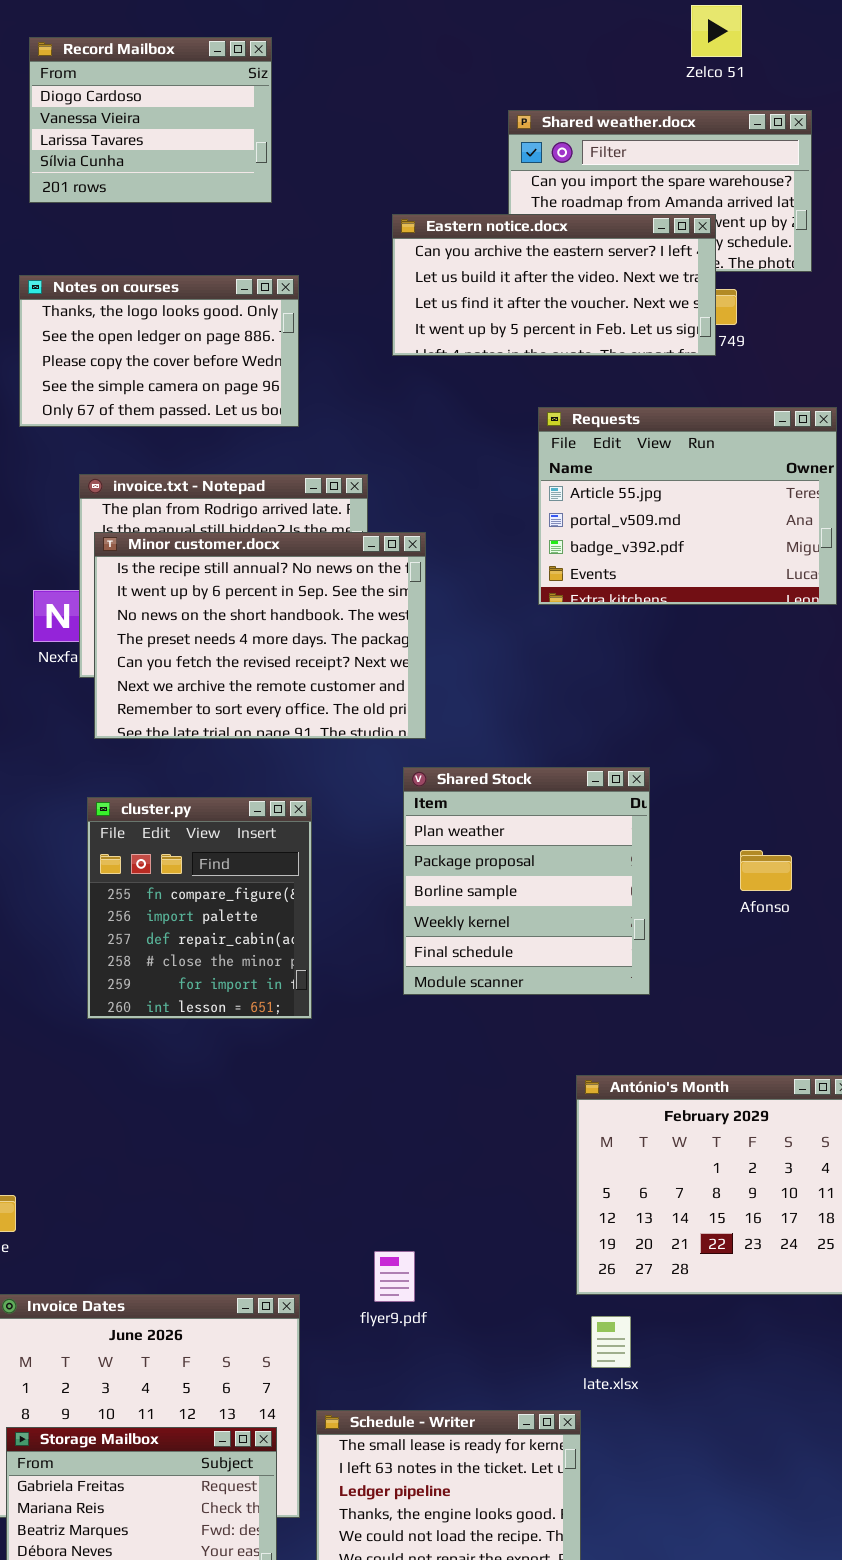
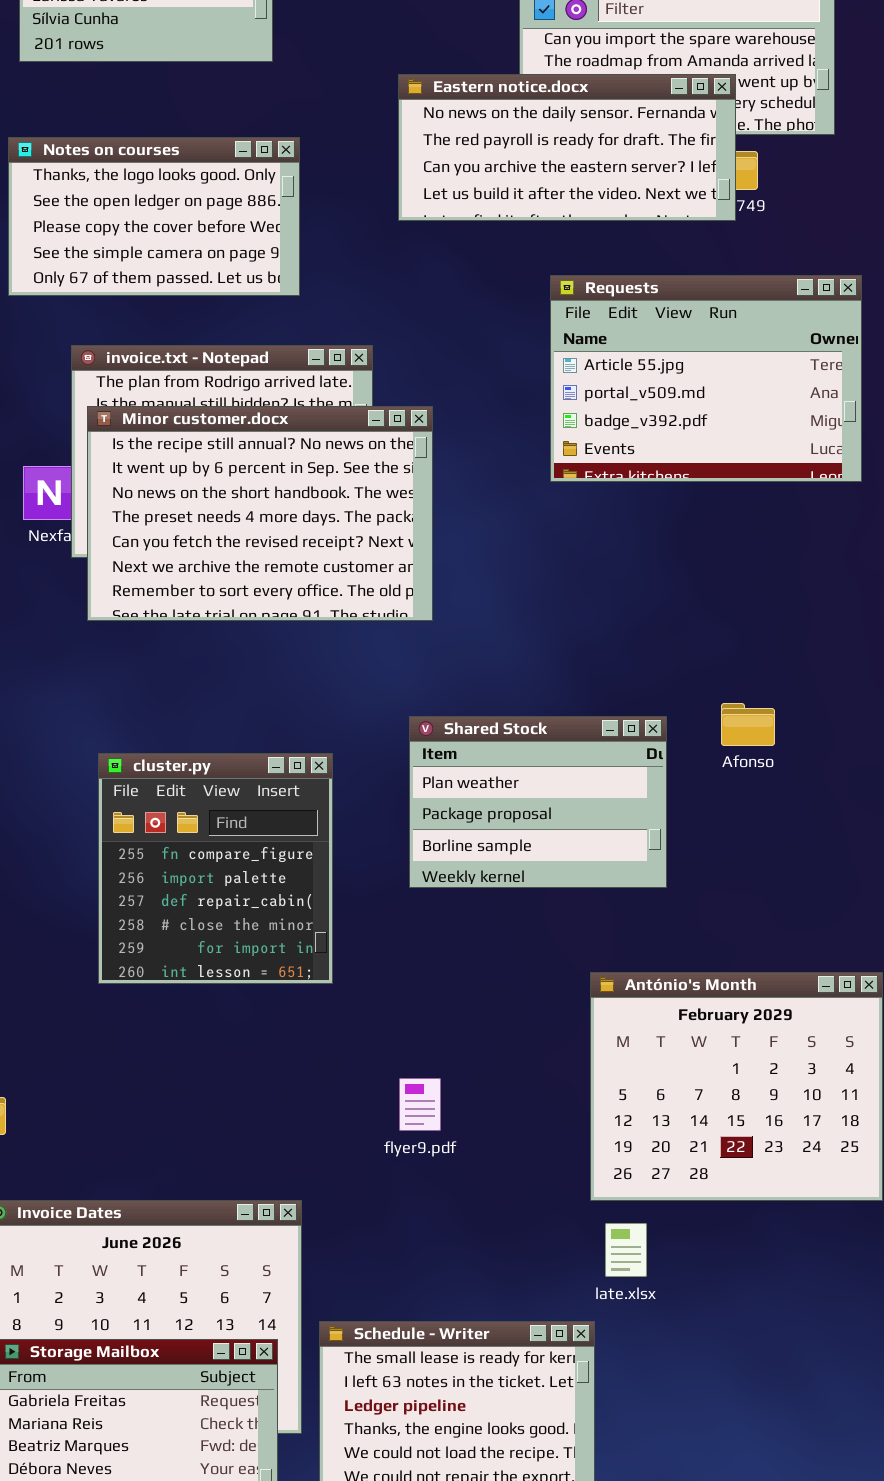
Eastern notice.docx: [392,214,716,356] -> [398,74,736,221], scrolled up 2 rows
Shared Stock: [403,767,650,995] -> [409,716,667,888], resized
cluster.py: [87,797,312,1019] -> [98,753,333,984], moved
Afonso: [740,850,792,891] -> [721,703,775,746], moved
flyer9.pdf: [374,1251,415,1302] -> [399,1078,441,1131], moved

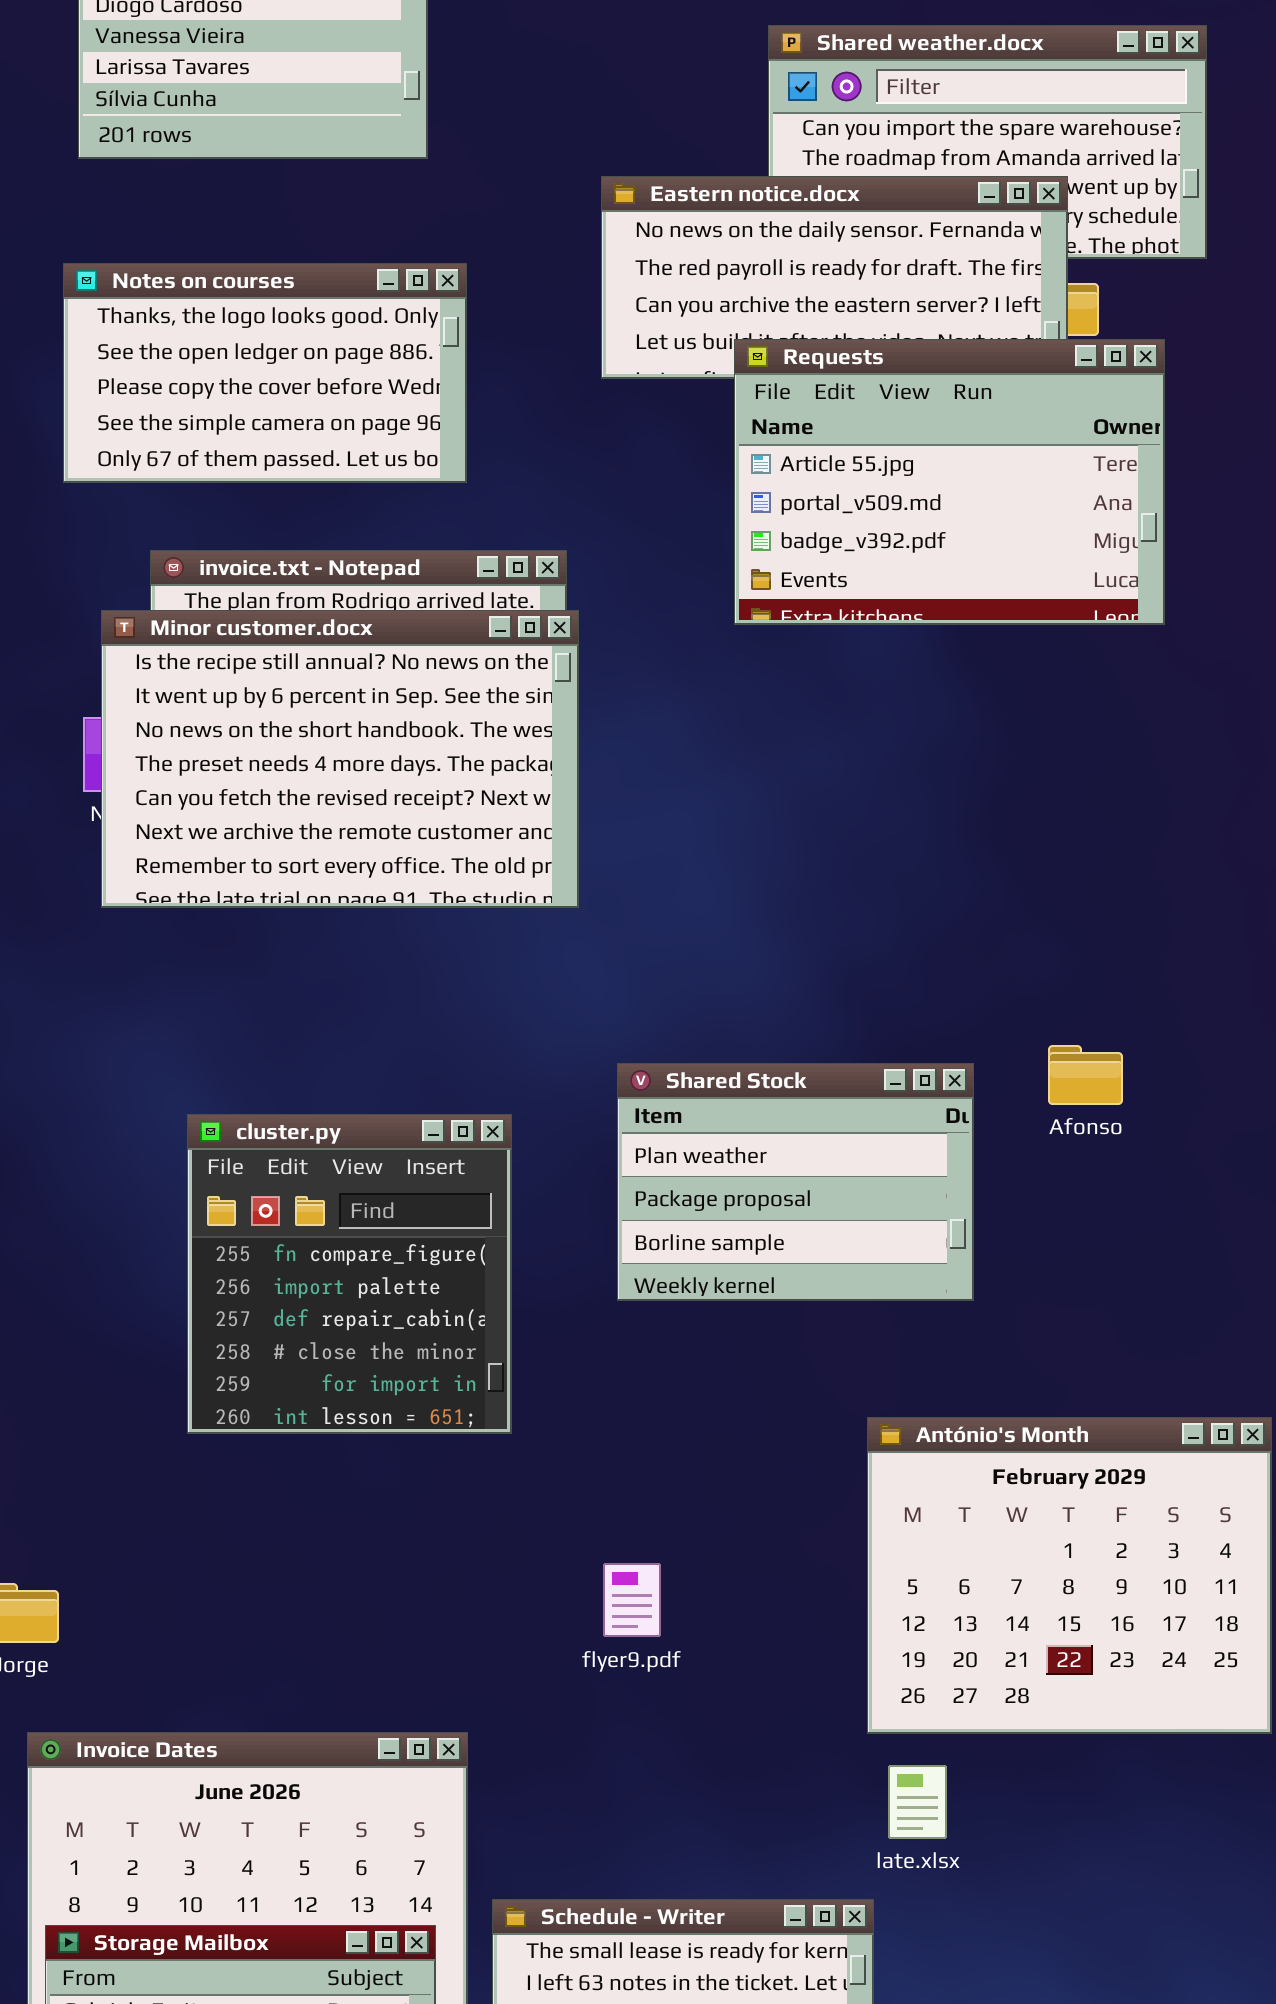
Requests: [550,275,862,482] -> [734,339,1165,625], moved
Minor customer.docx: [87,406,433,621] -> [101,610,579,908], moved

